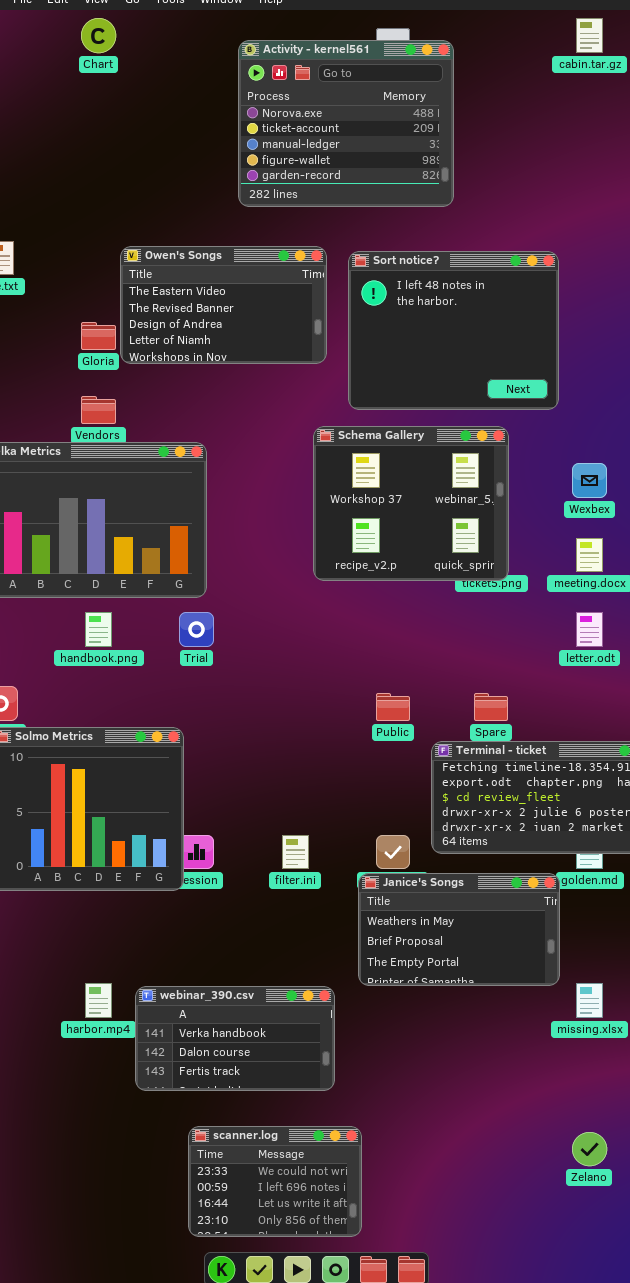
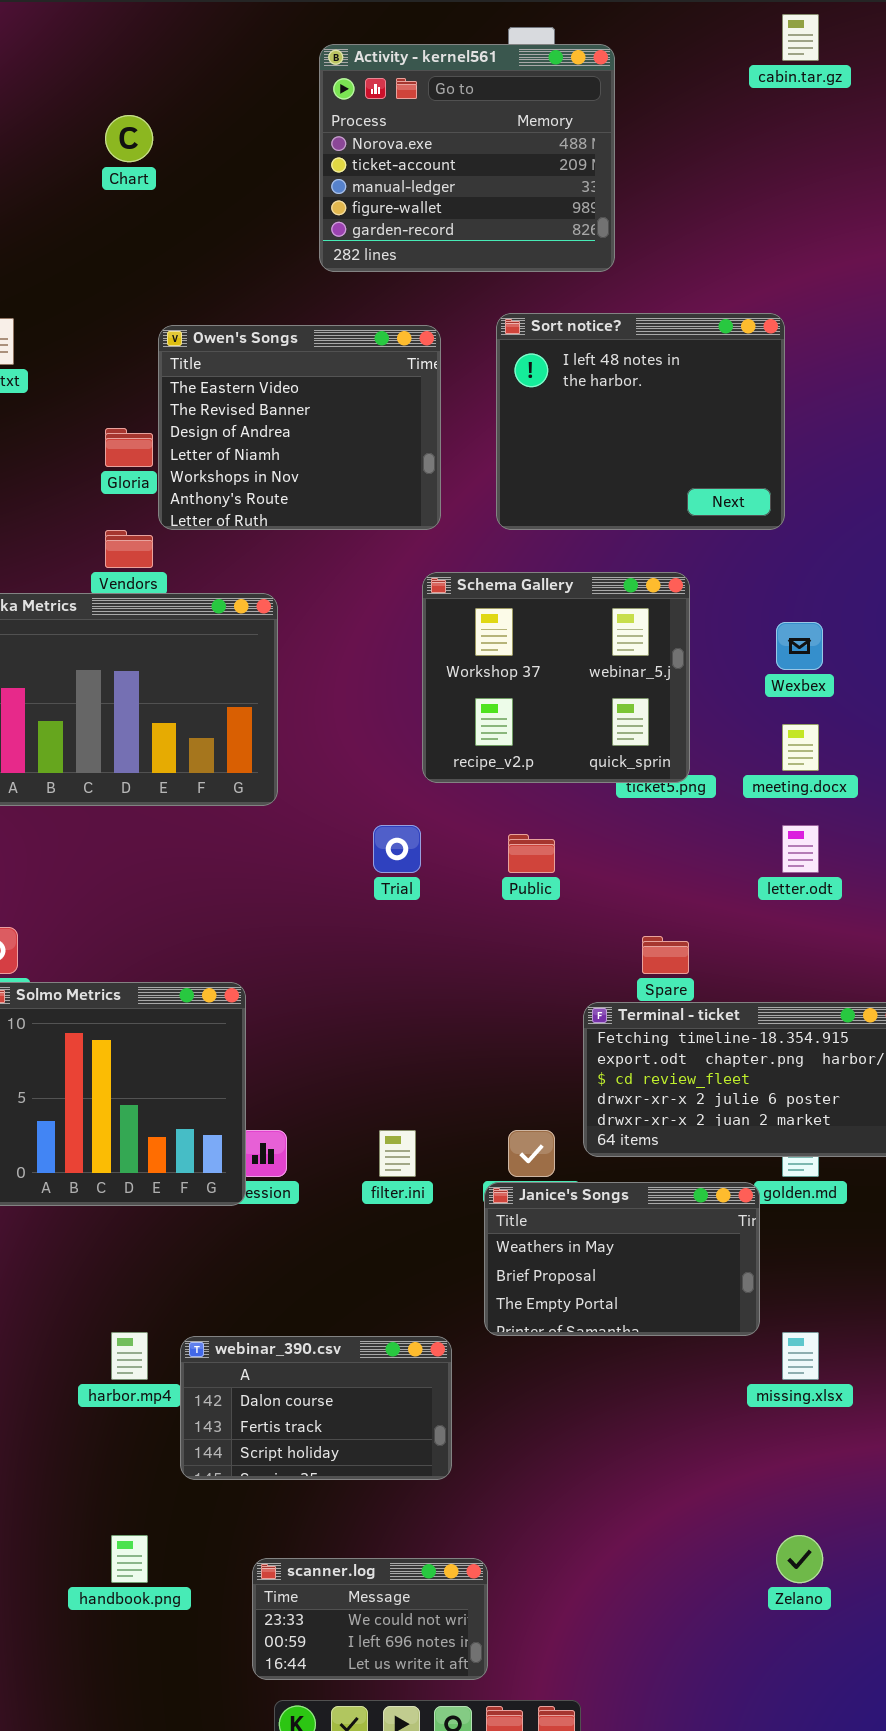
Chart: [81,18,116,53] -> [105,115,153,162], moved
Owen's Songs: [120,246,327,364] -> [158,325,441,530], resized
Sort notice?: [348,251,559,410] -> [496,313,785,530], moved
handbook.png: [85,612,112,647] -> [111,1535,148,1583], moved
Trial: [179,612,214,647] -> [373,825,421,873], moved
Public: [376,693,410,721] -> [508,834,555,873], moved
webinar_390.csv: [135,986,335,1091] -> [180,1336,452,1480], scrolled down 1 row
scanner.log: [188,1126,362,1237] -> [252,1558,488,1680], resized

